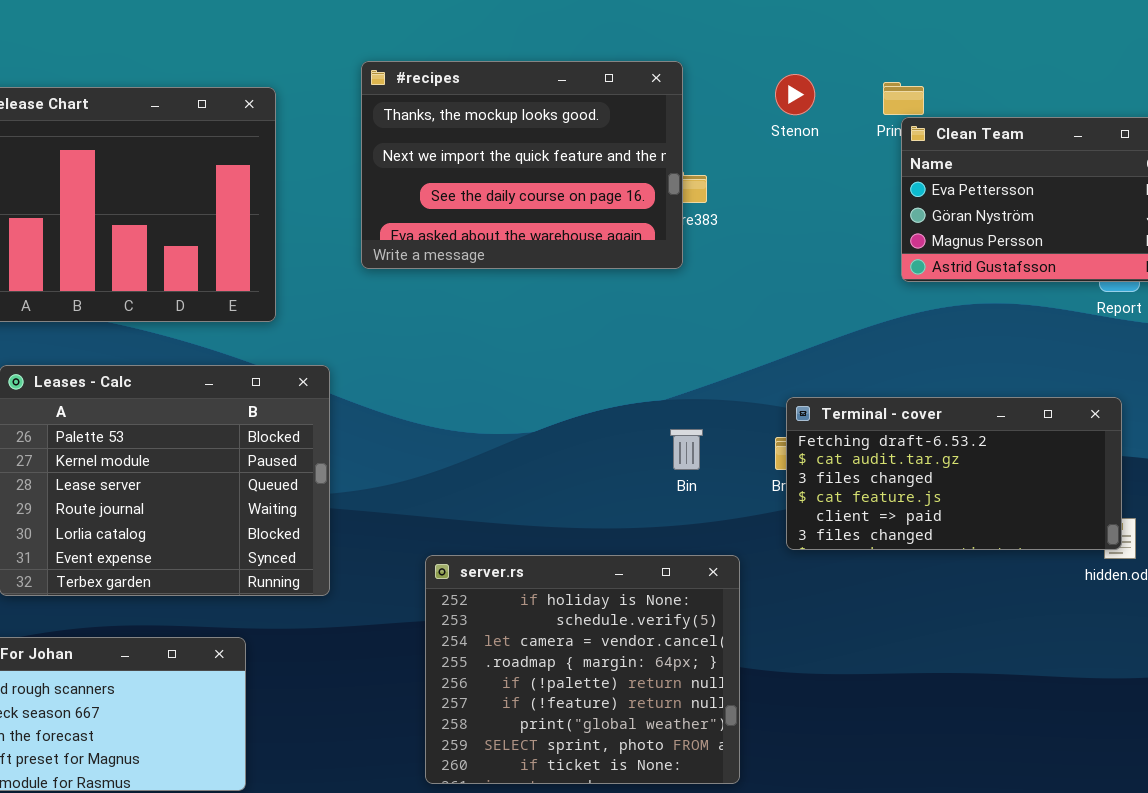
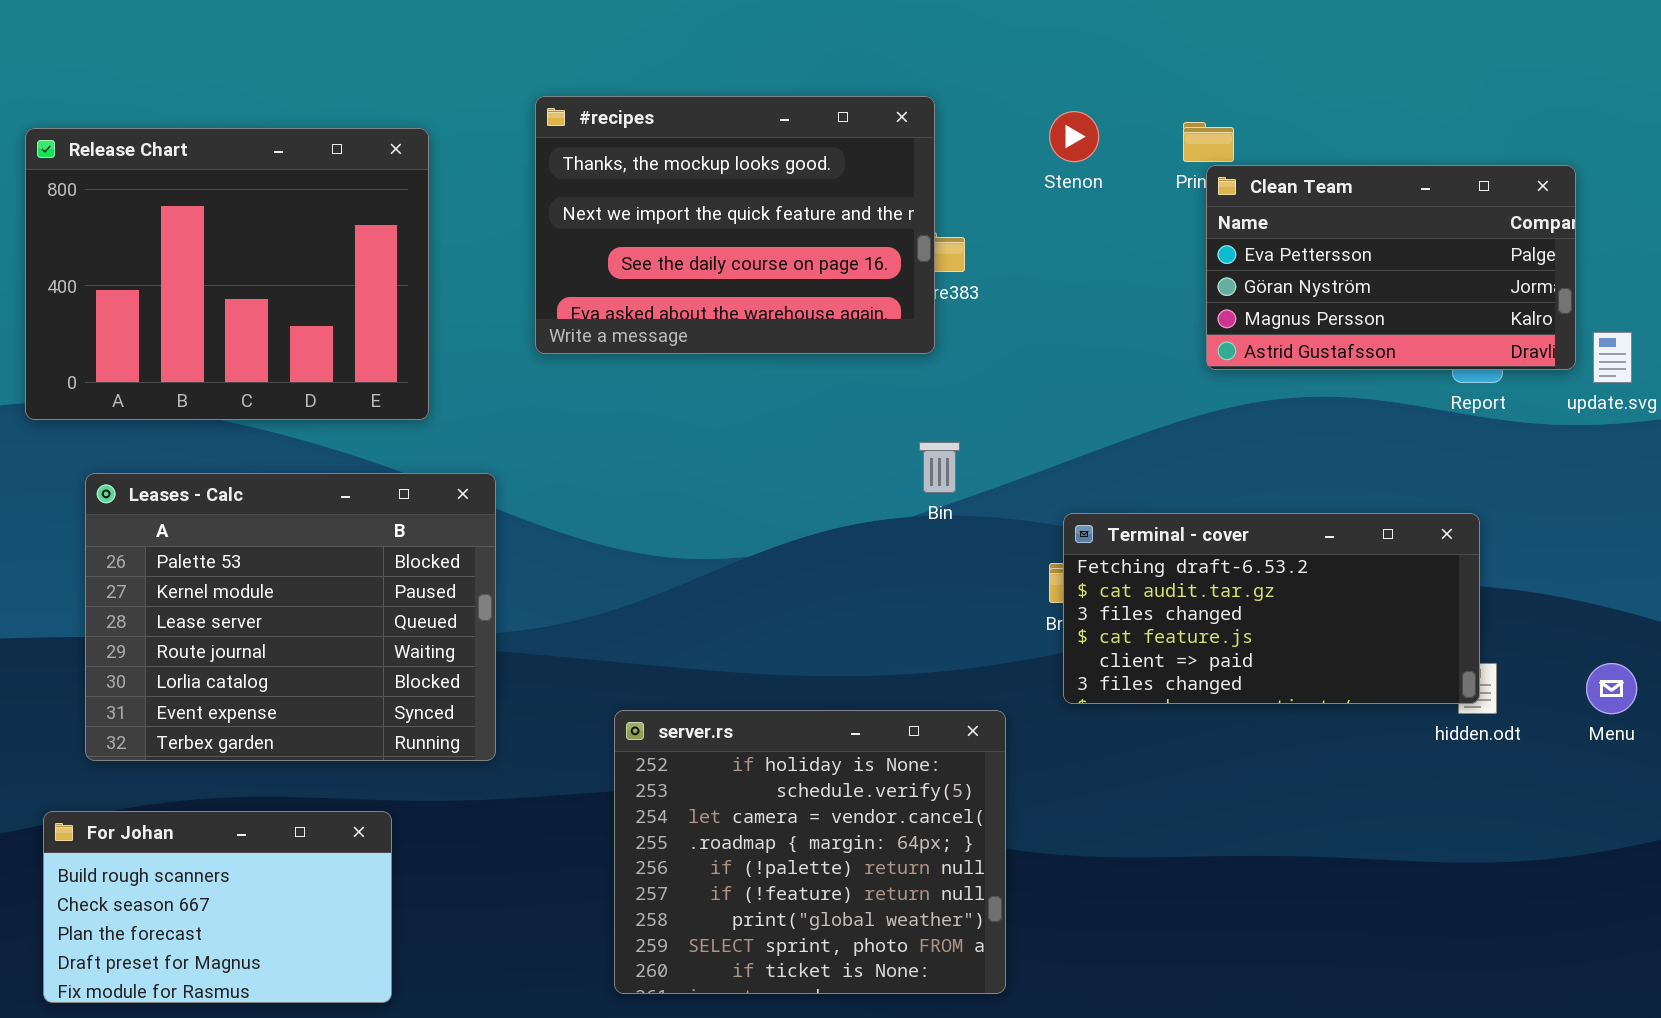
Bin: [670,429,703,470] -> [919,442,960,493], moved

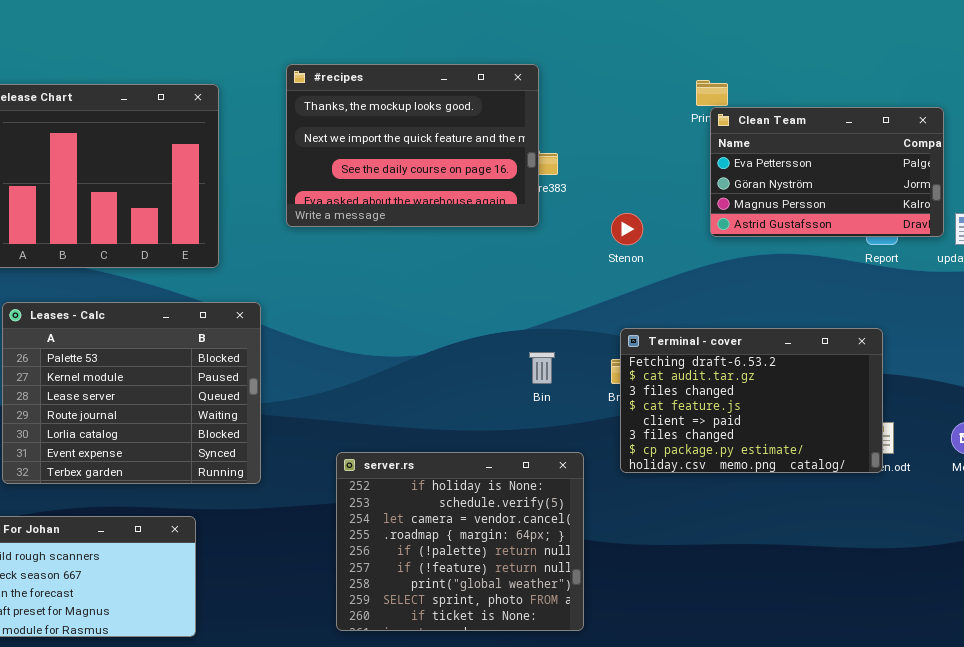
Stenon: [1049,111,1099,162] -> [611,213,643,245], moved
Bin: [919,442,960,493] -> [529,352,555,384], moved
Terminal - cover: [1063,513,1480,704] -> [620,328,883,473], resized

